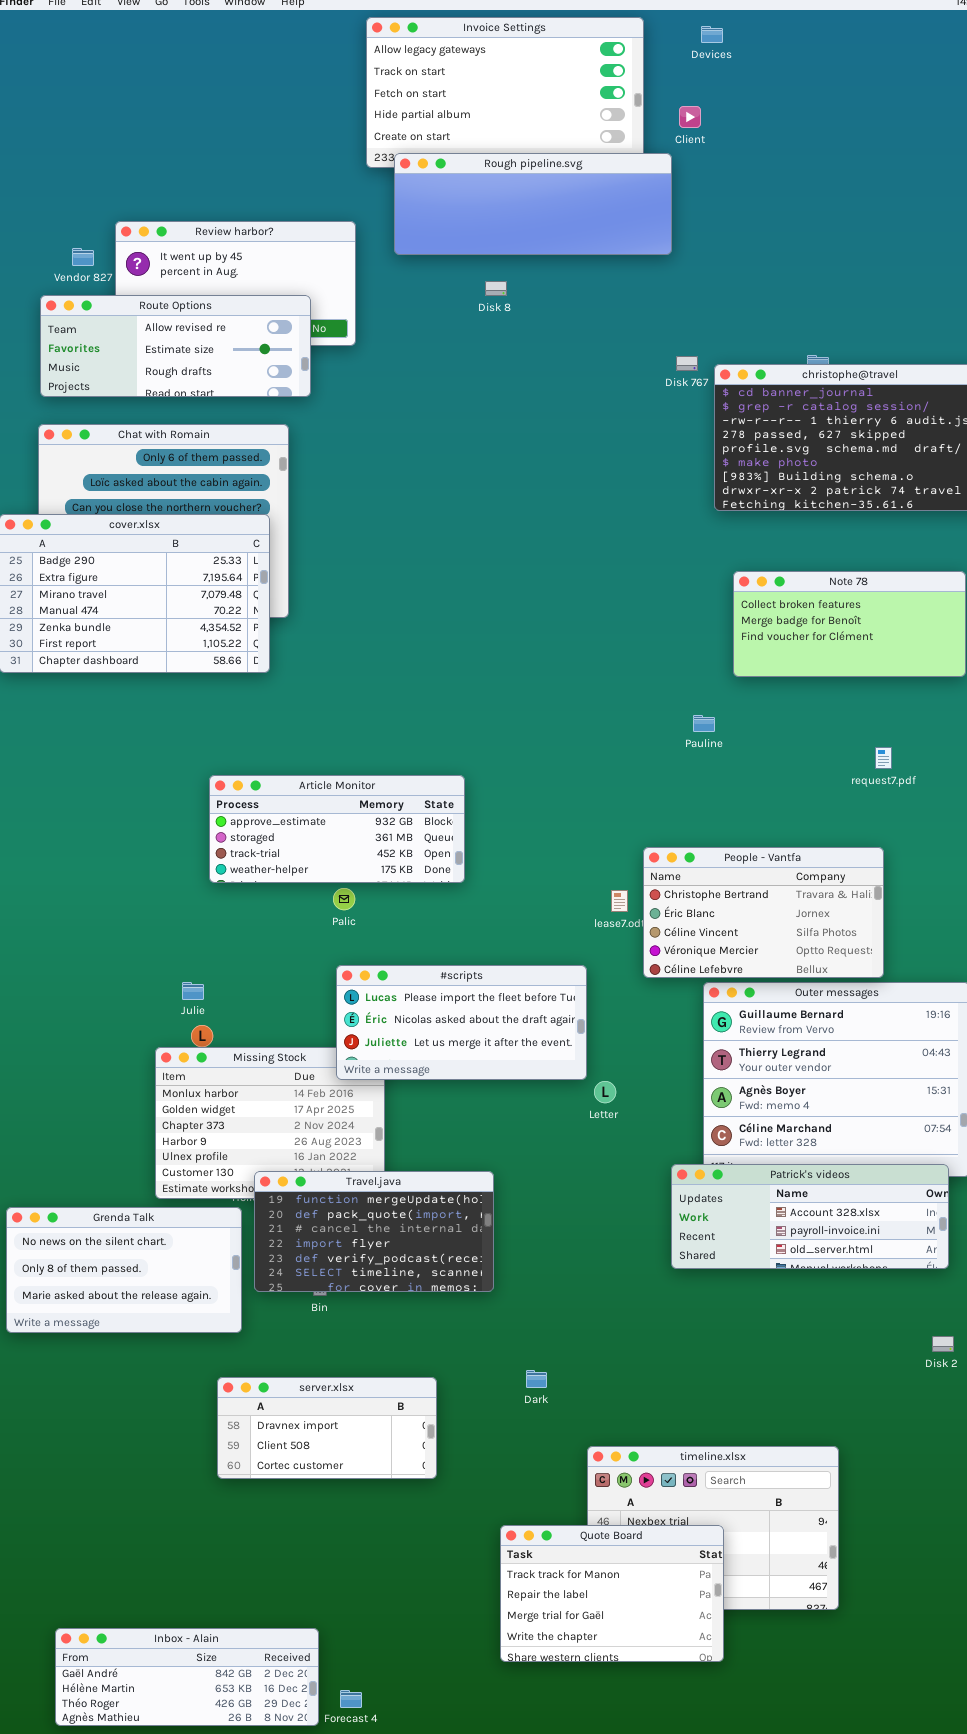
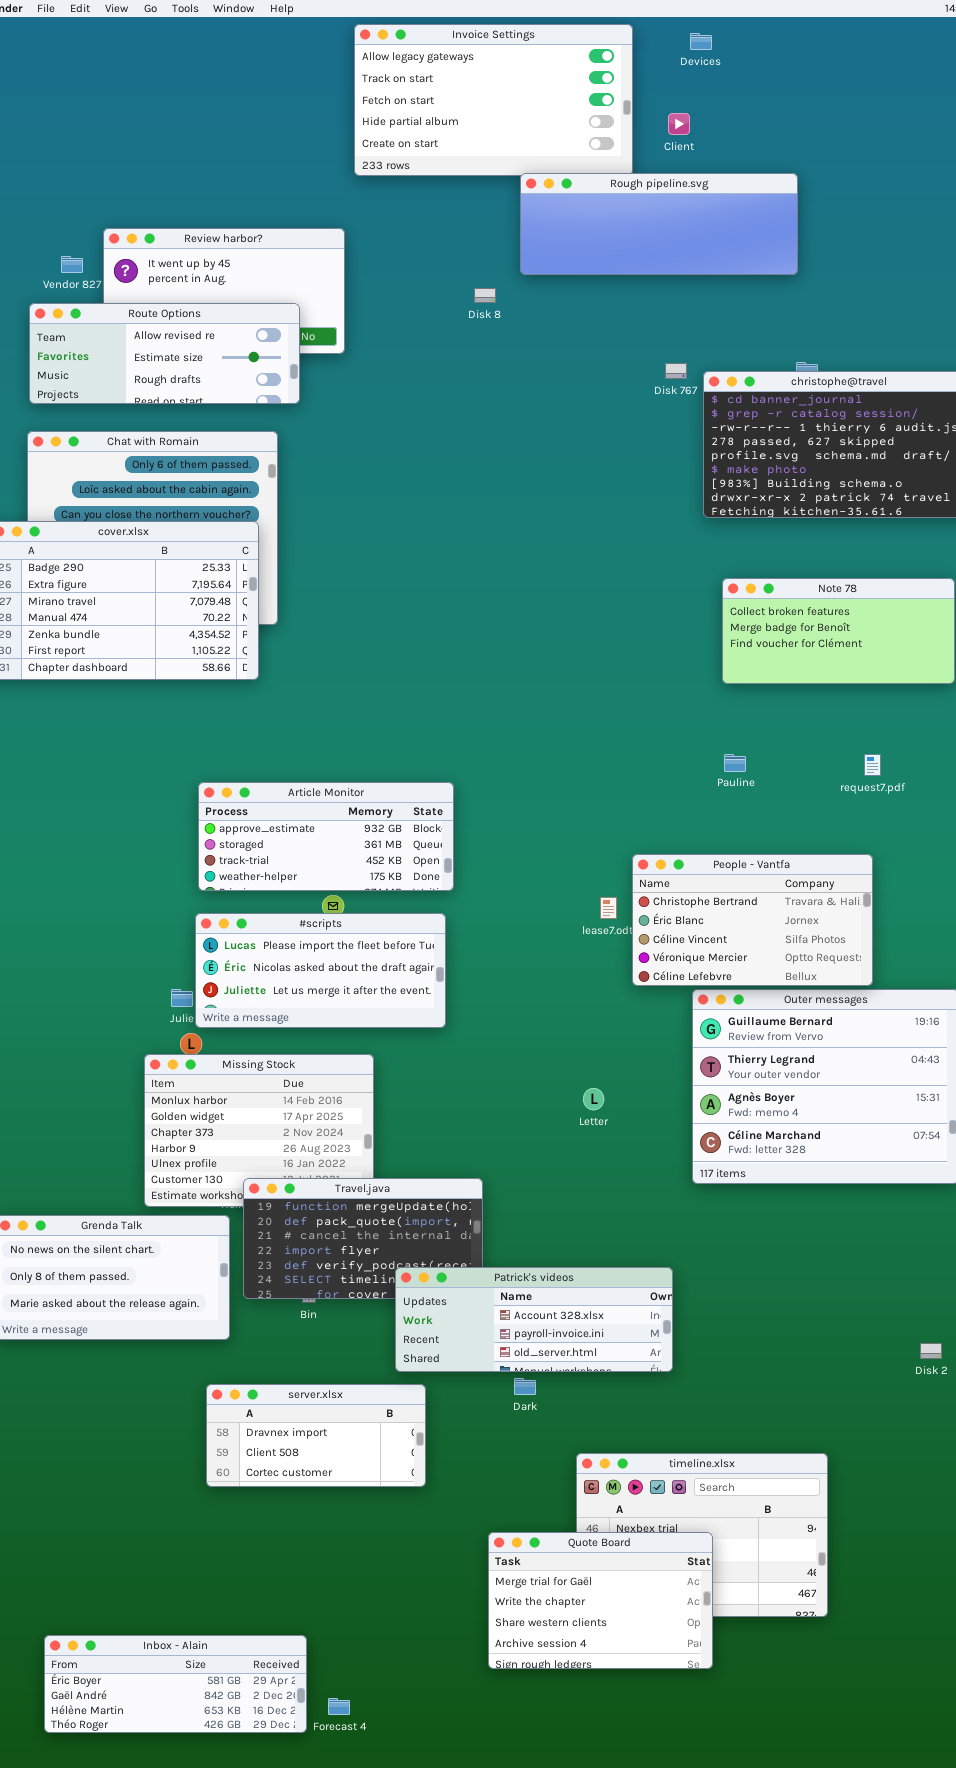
Rough pipeline.svg: [394,153,672,255] -> [520,173,798,275], moved
Pauline: [693,715,715,732] -> [724,754,746,772], moved
#scripts: [336,965,587,1080] -> [195,913,446,1028], moved
Patrick's videos: [671,1164,949,1269] -> [395,1267,673,1372], moved
Quote Board: [500,1525,724,1662] -> [488,1532,713,1669], scrolled down 2 rows
Inbox - Alain: [55,1628,319,1726] -> [44,1635,307,1733], scrolled up 1 row

